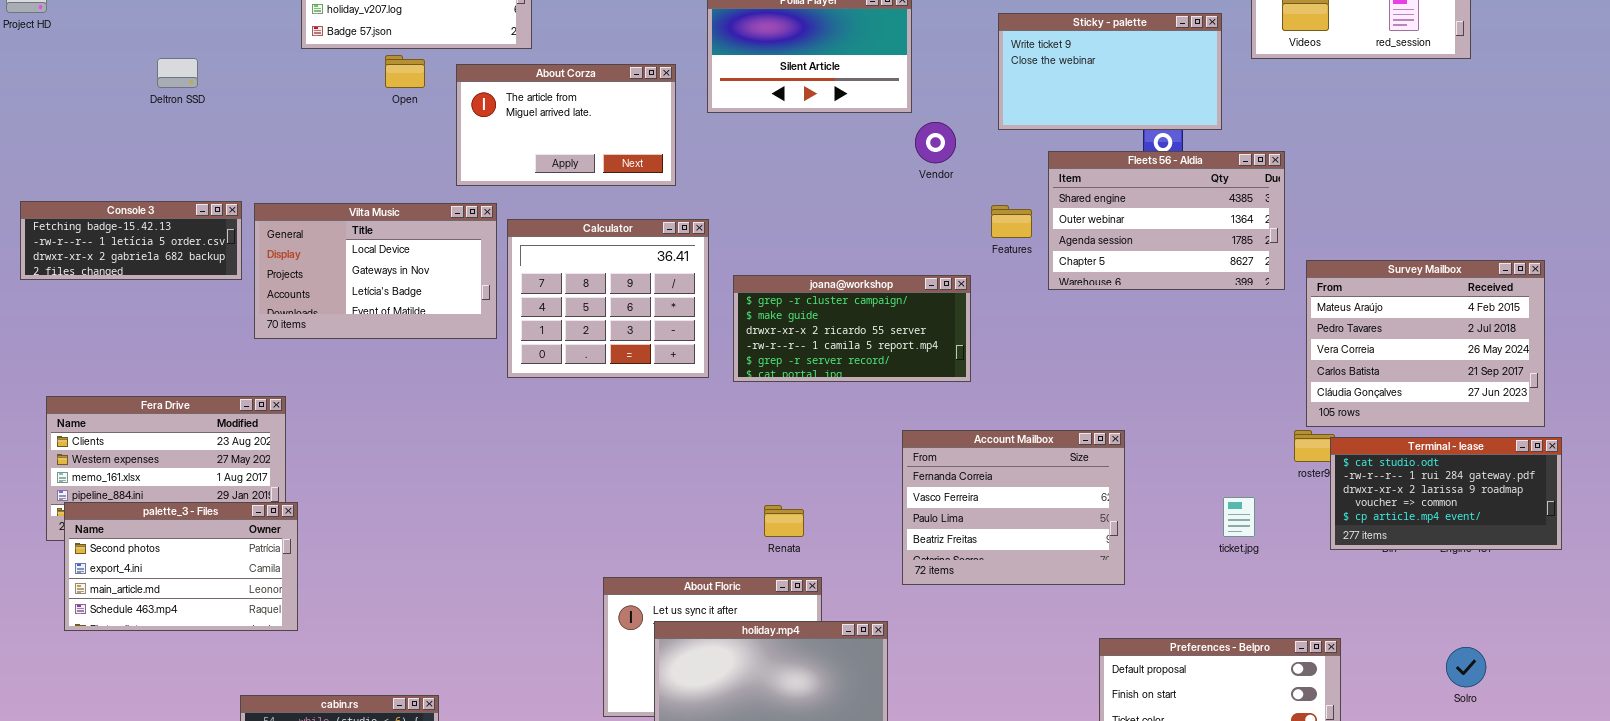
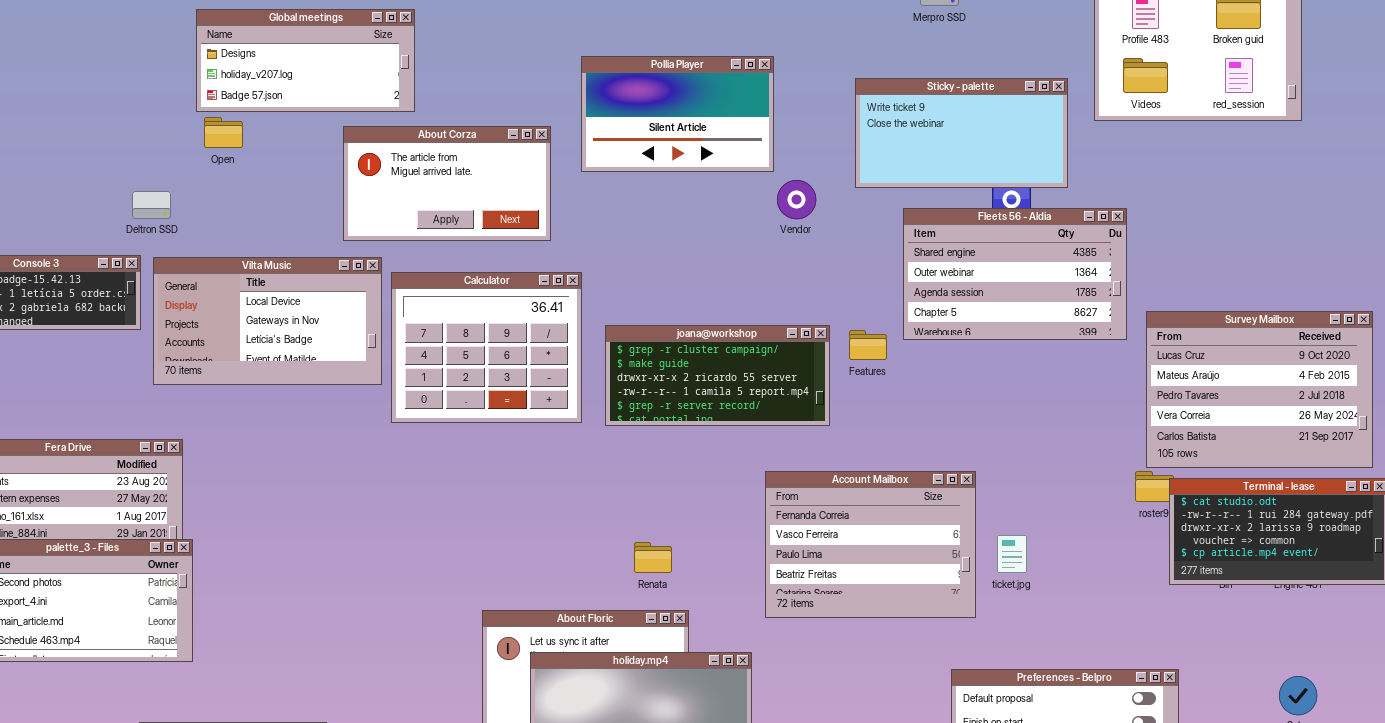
Open: [385,55,425,88] -> [204,117,243,148], moved
Deltron SSD: [157,58,198,88] -> [132,191,171,219], moved
Features: [991,205,1032,238] -> [849,330,887,360], moved
Survey Mailbox: [1306,260,1545,427] -> [1146,311,1373,468], scrolled up 1 row
ticket.jpg: [1223,497,1255,537] -> [997,535,1027,573], moved

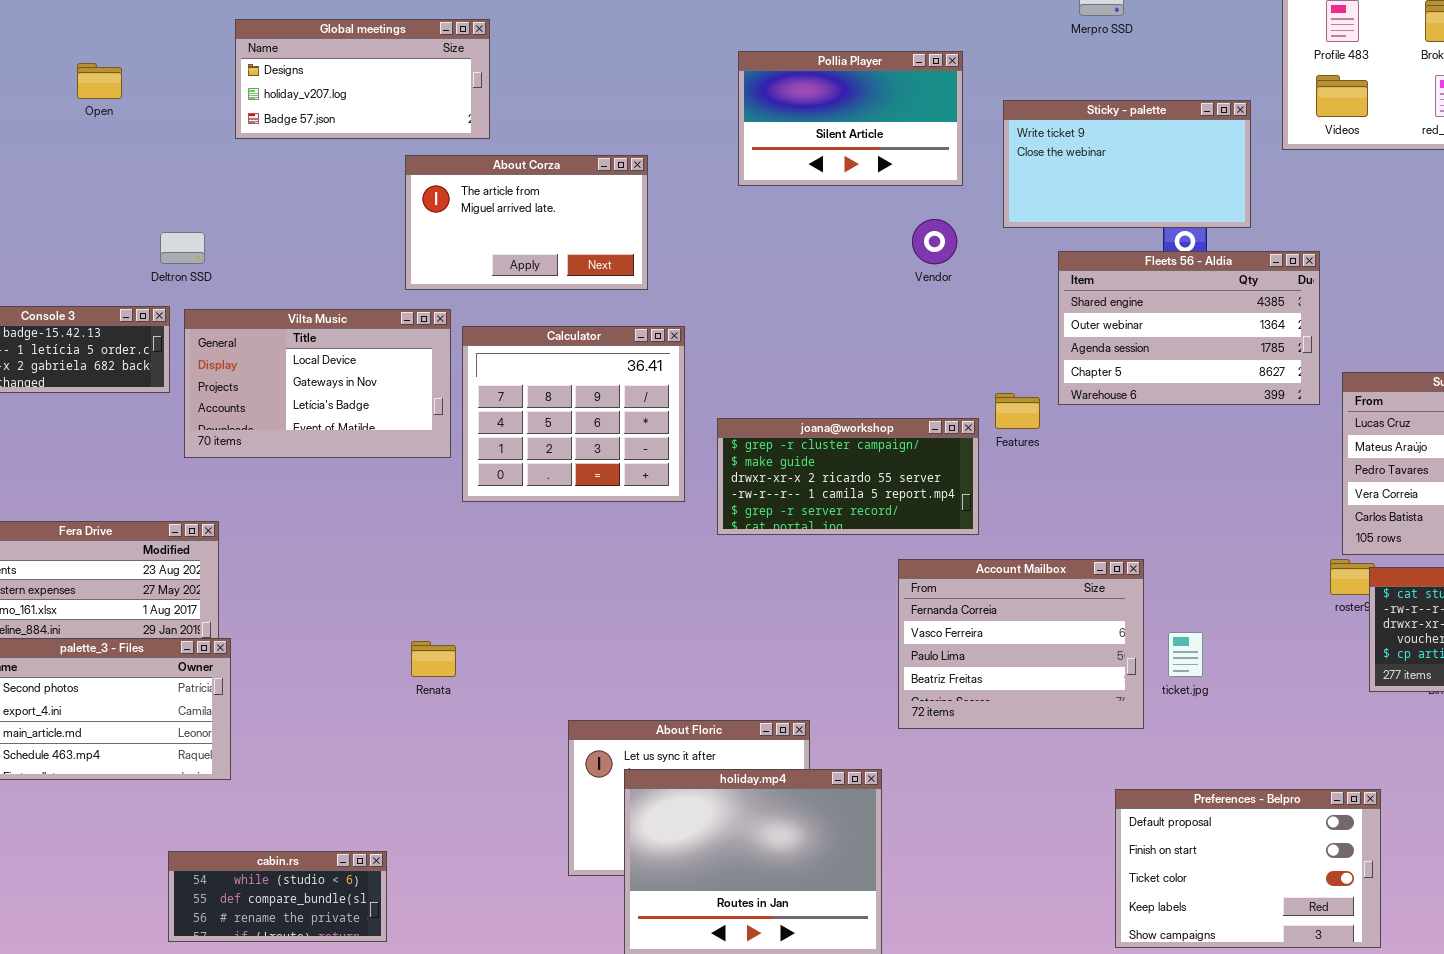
Pollia Player: [581,56,774,172] -> [738,51,963,186], moved
Open: [204,117,243,148] -> [77,63,122,99], moved
joana@workshop: [605,325,830,426] -> [717,418,979,535], moved
Renata: [634,542,672,573] -> [411,641,456,677], moved

